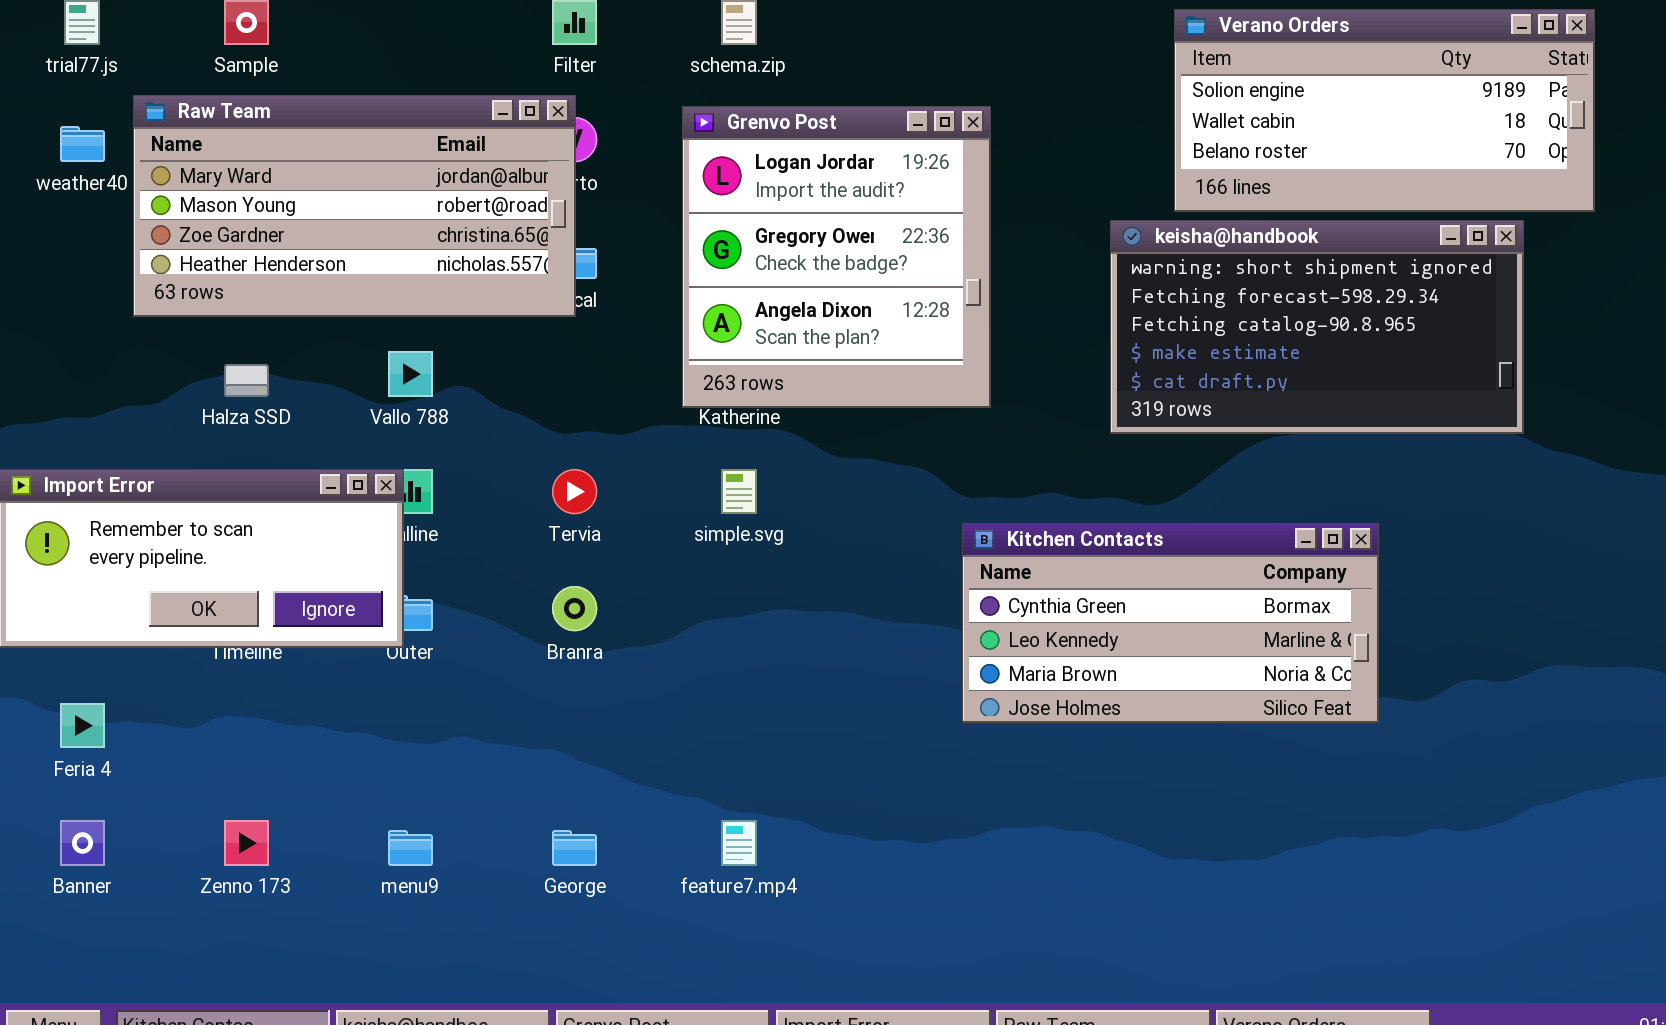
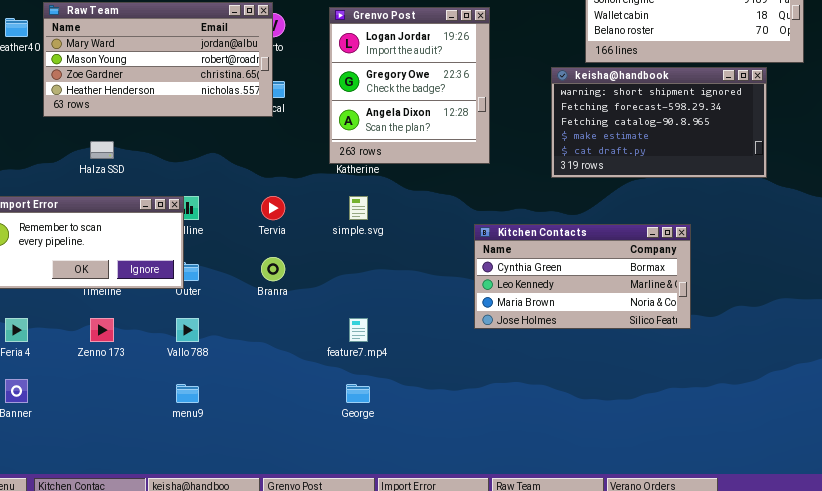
Vallo 788: [388,351,433,397] -> [176,318,199,342], moved
Zenno 173: [224,820,269,866] -> [90,318,114,342], moved
feature7.mp4: [721,820,757,866] -> [349,318,368,342], moved
George: [552,830,597,866] -> [346,384,370,403], moved

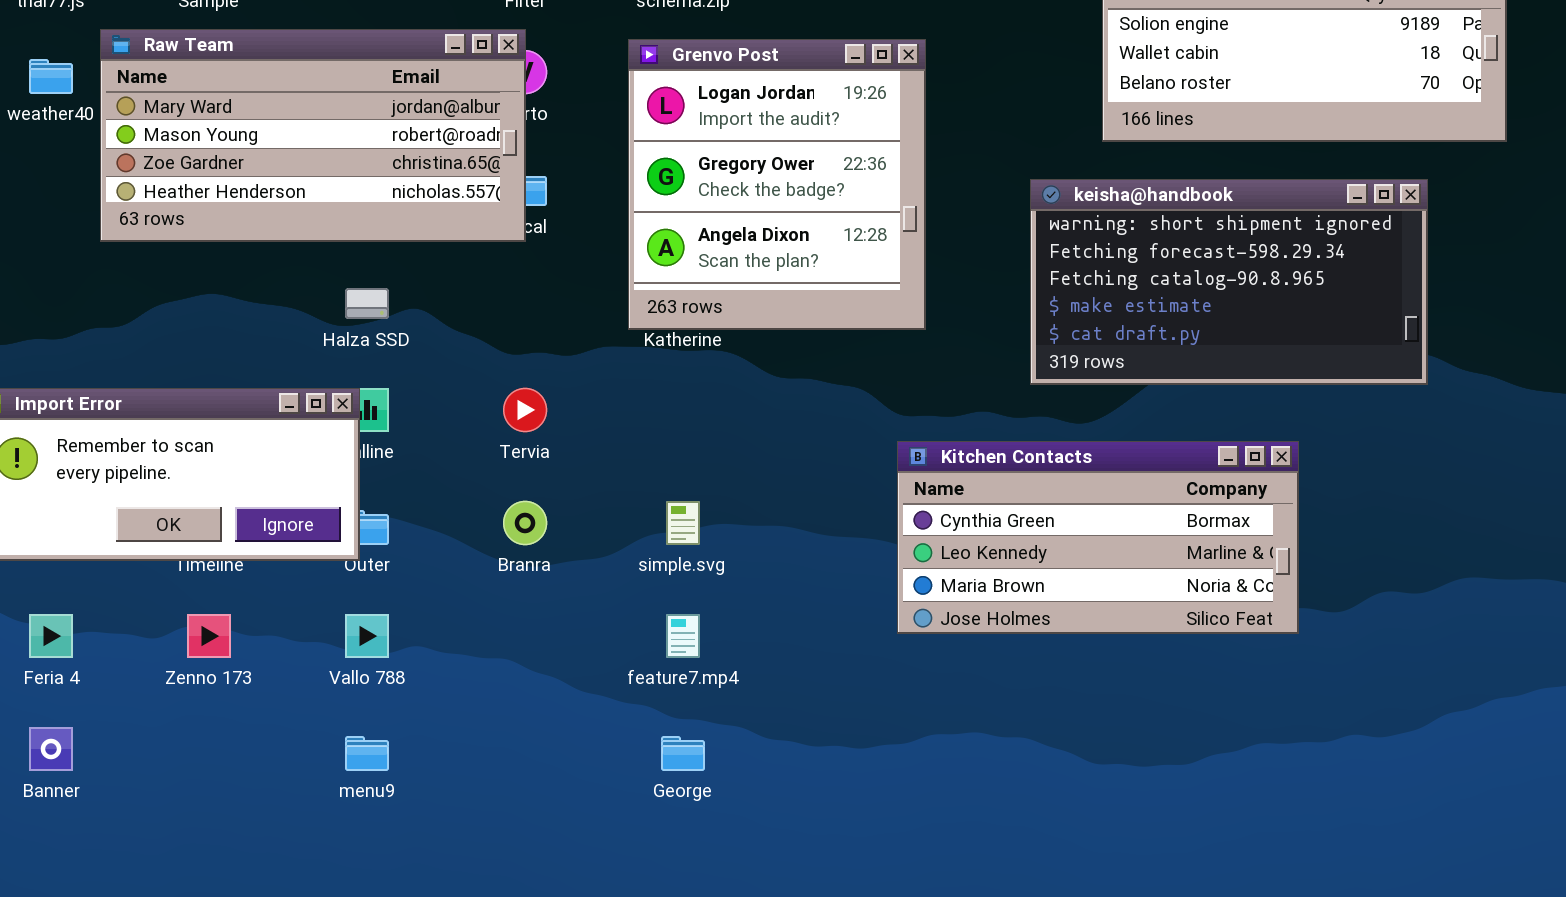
keisha@handbook: [551,67,767,178] -> [1030,179,1428,385], moved
Halza SSD: [90,141,114,159] -> [345,288,389,319], moved
simple.svg: [349,196,368,220] -> [666,501,700,545], moved

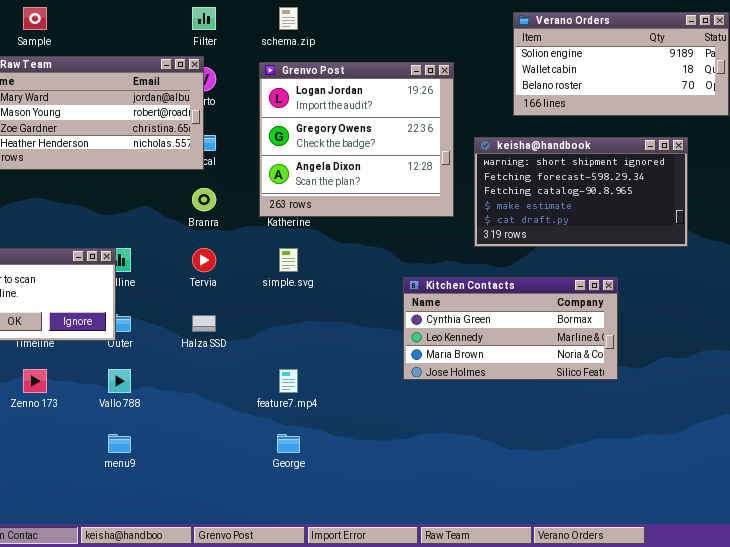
Grenvo Post: [628,39,926,330] -> [259,62,454,217], resized
Halza SSD: [345,288,389,319] -> [192,315,216,332], moved
Branra: [503,501,547,545] -> [192,188,216,211], moved
simple.svg: [666,501,700,545] -> [279,248,298,272], moved

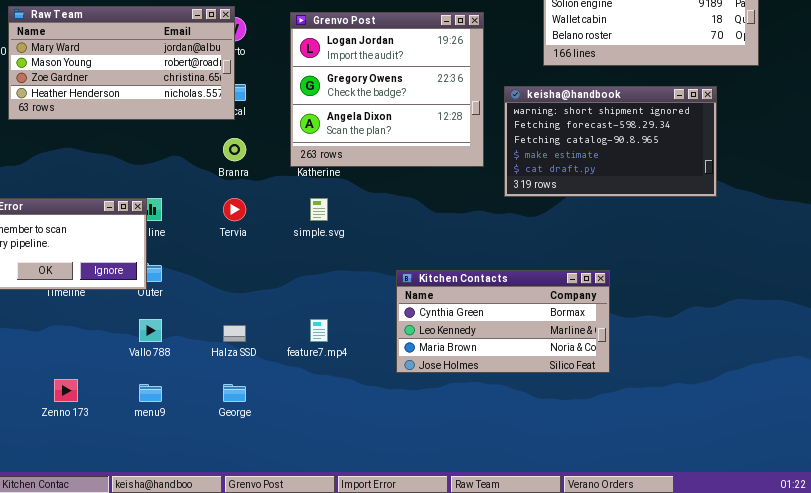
Kitchen Contacts: [403,277,618,380] -> [396,270,610,373], moved
Halza SSD: [192,315,216,332] -> [223,325,246,342], moved
Zenno 173: [23,369,47,393] -> [54,379,78,402], moved
George: [277,434,300,453] -> [223,384,246,402], moved

